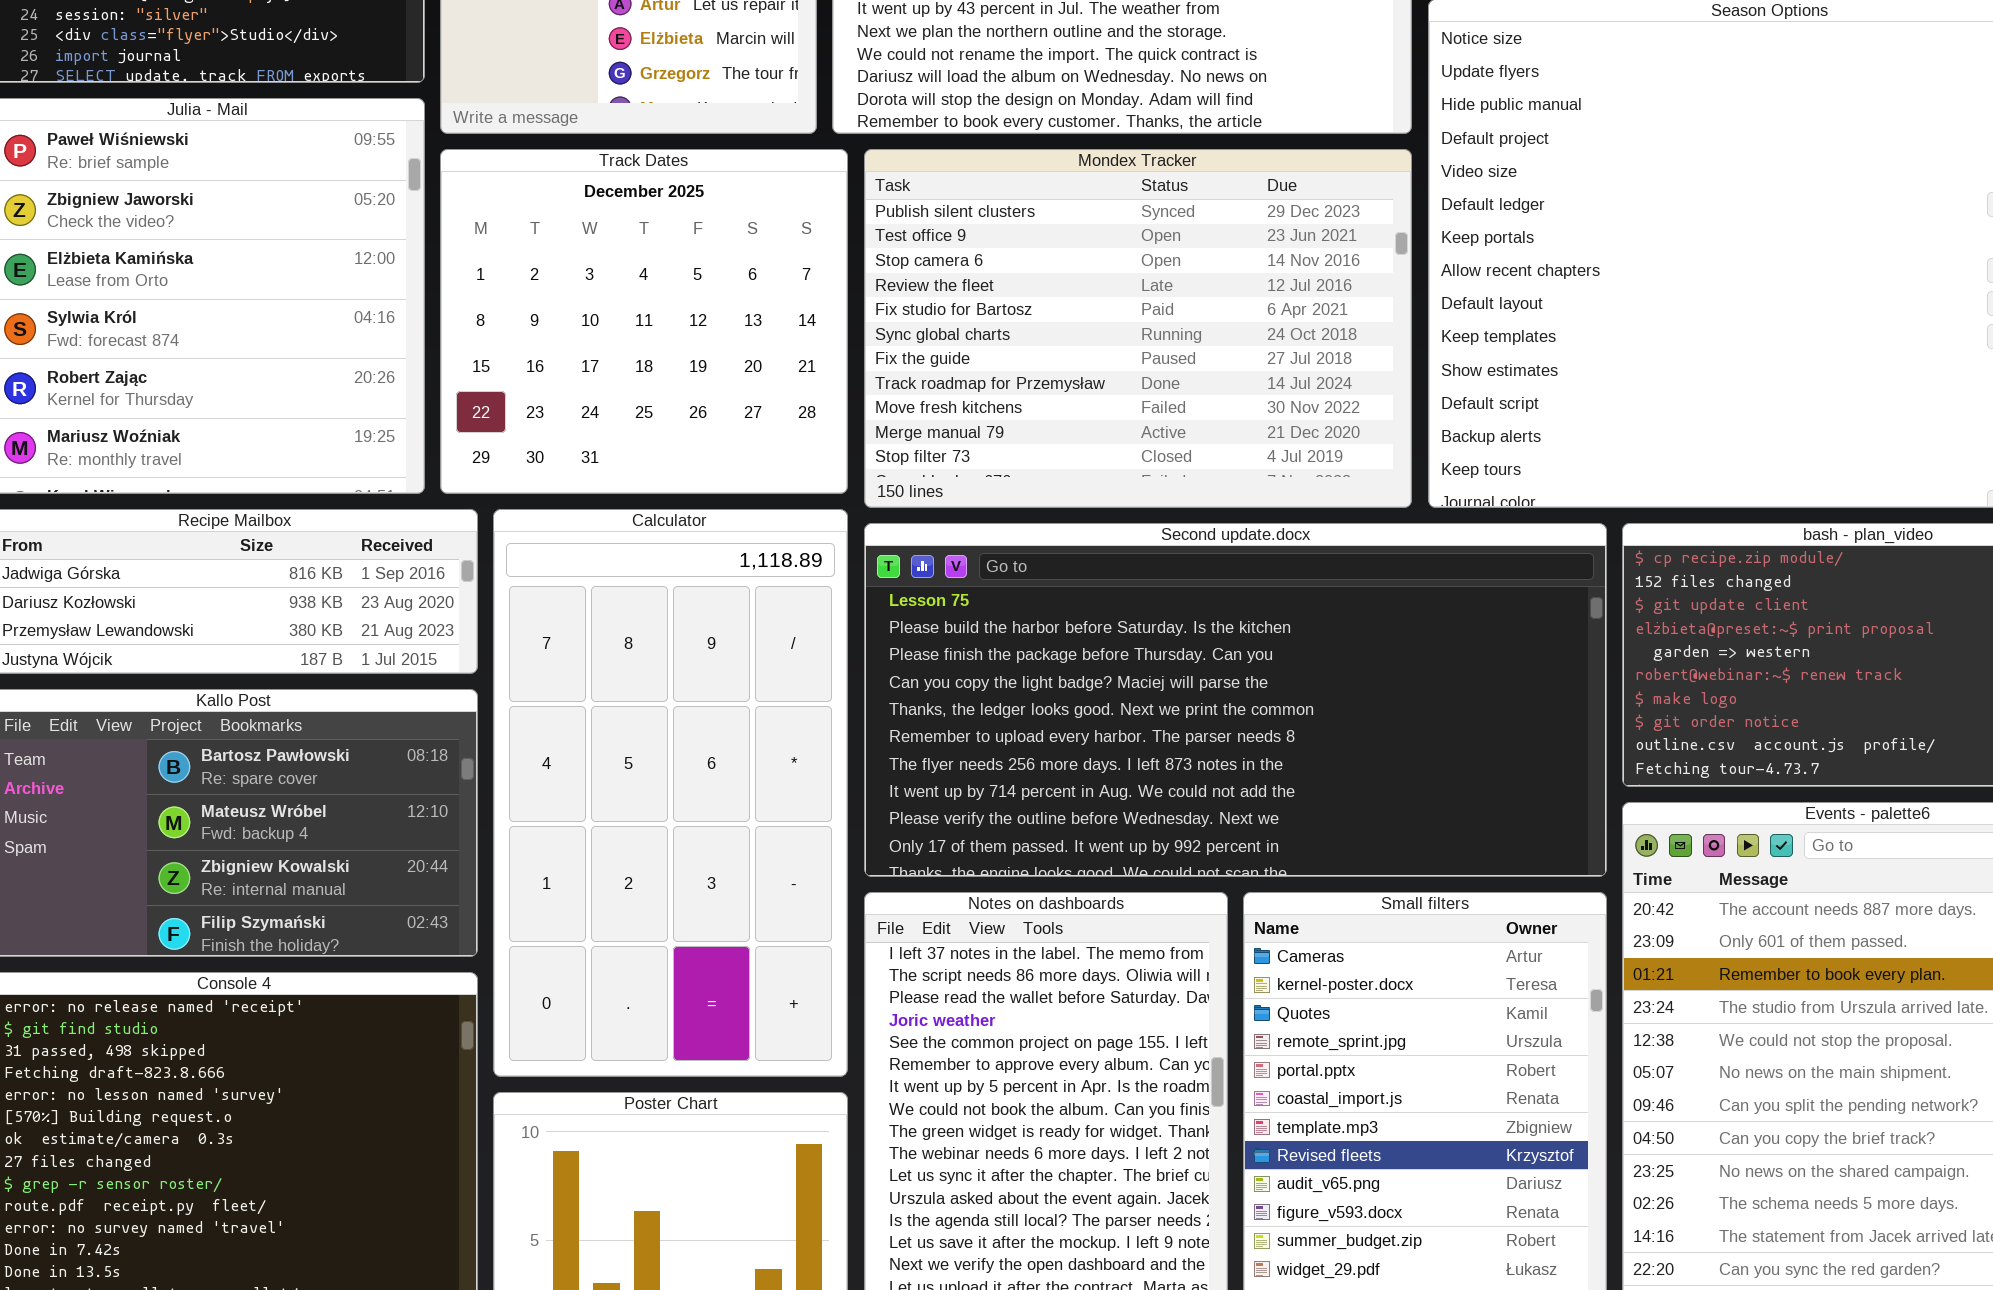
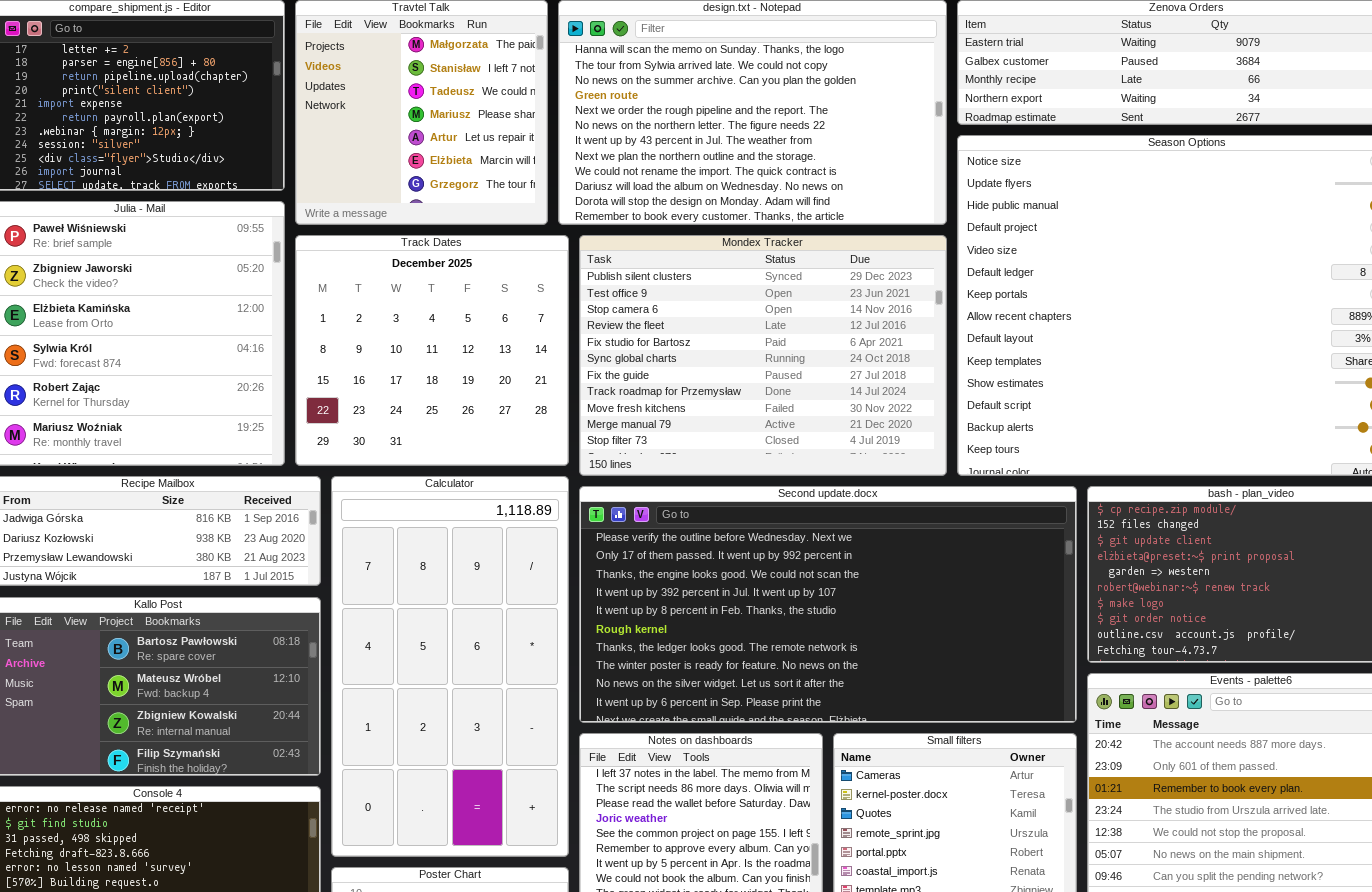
Second update.docx: [864,523,1607,877] -> [579,486,1077,723], scrolled down 8 rows

